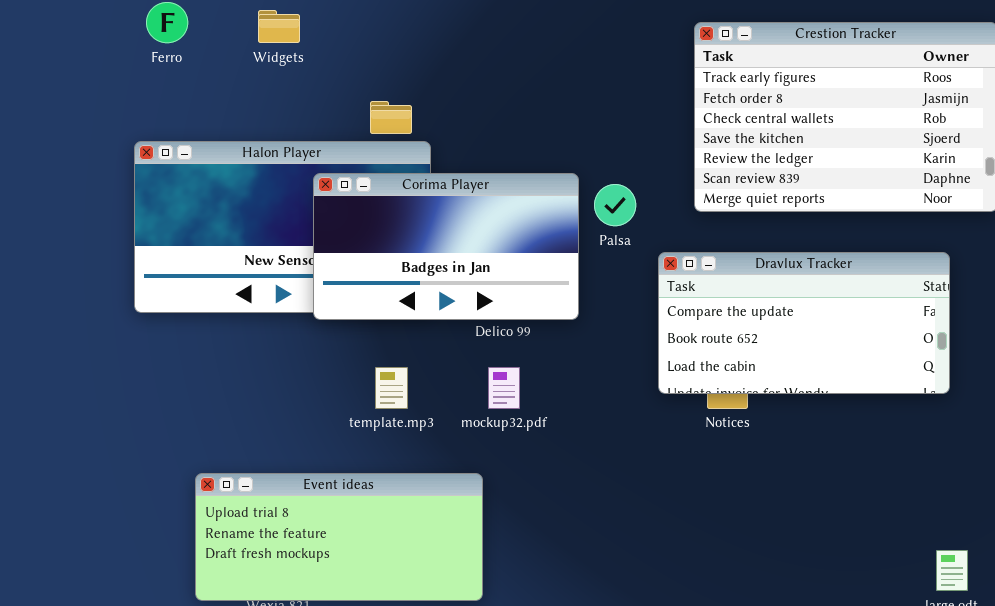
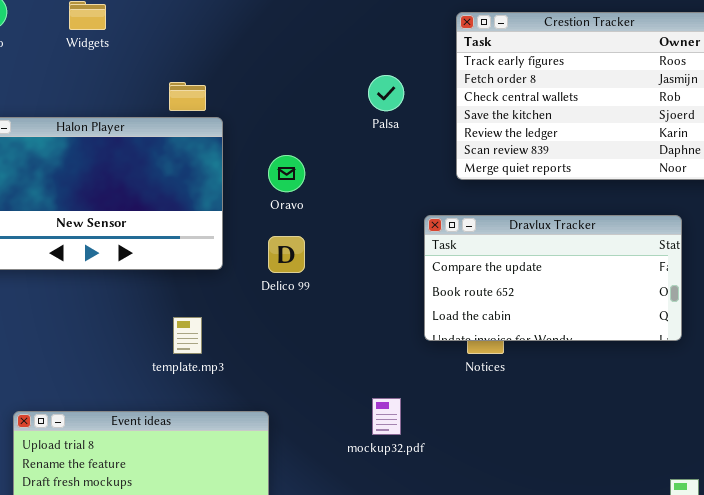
Corima Player: [313,173,579,320] -> none, closed
Palsa: [594,184,636,226] -> [368,75,404,111], moved
mockup32.pdf: [488,367,520,409] -> [372,398,401,435], moved

